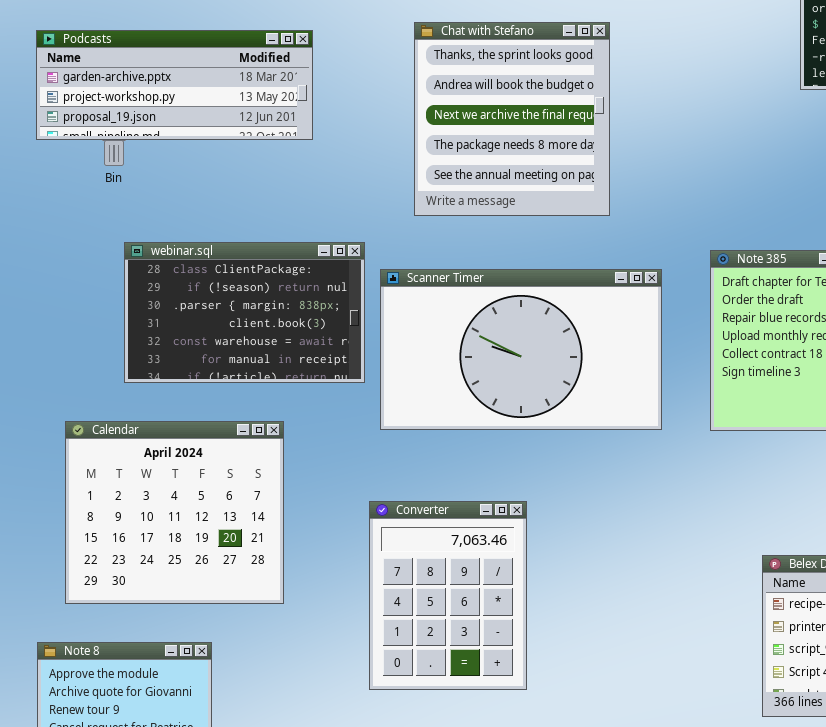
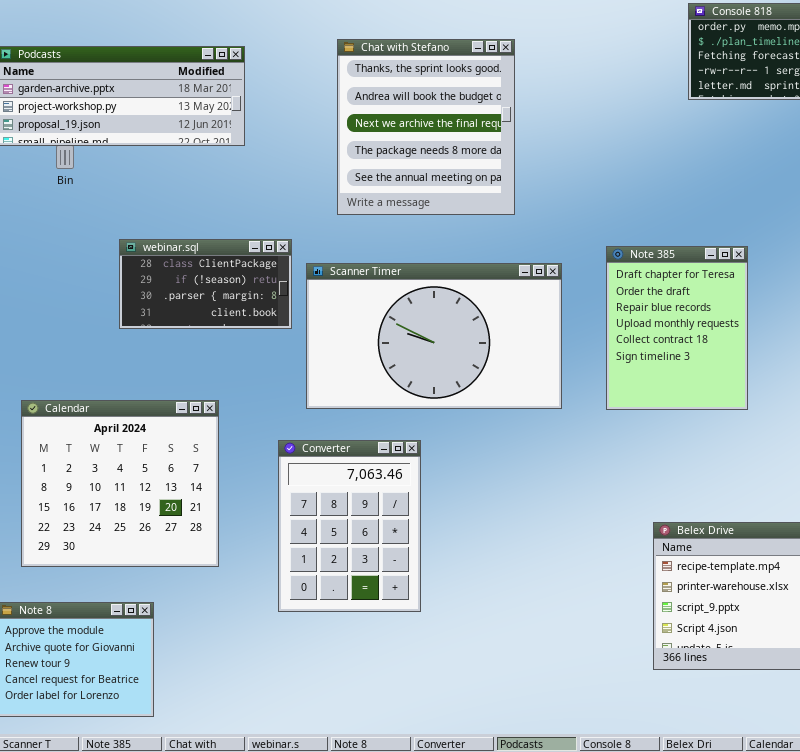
webinar.sql: [124,242,365,383] -> [119,239,292,329], resized
Converter: [369,501,527,690] -> [278,440,421,612], moved

